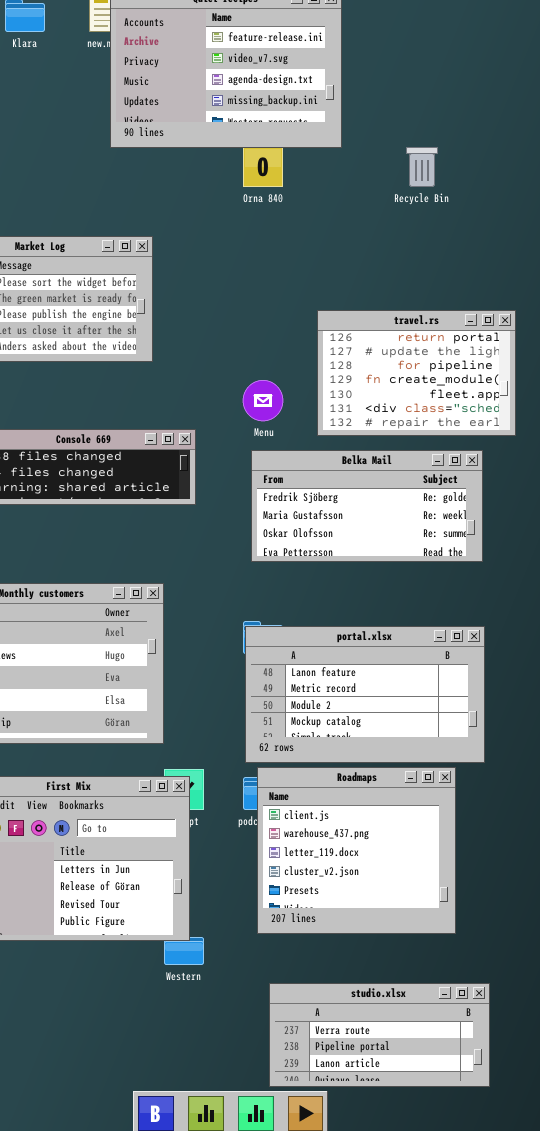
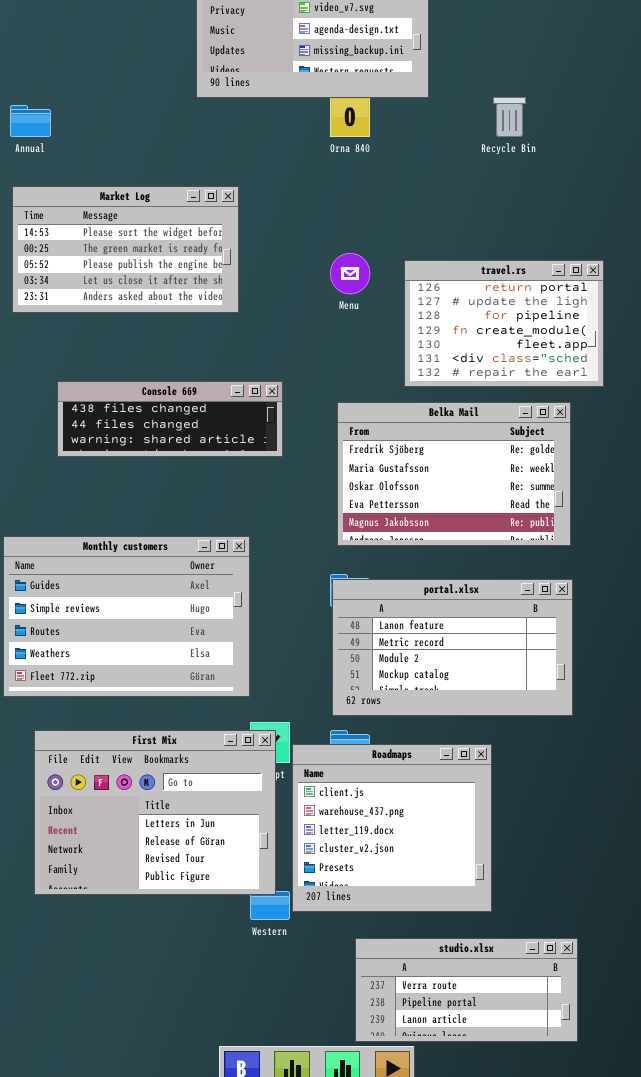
Menu: [243,380,283,421] -> [330,253,370,294], moved
Belka Mail: [251,450,483,562] -> [337,402,571,546], resized
Roadmaps: [257,767,456,934] -> [292,744,492,912], moved

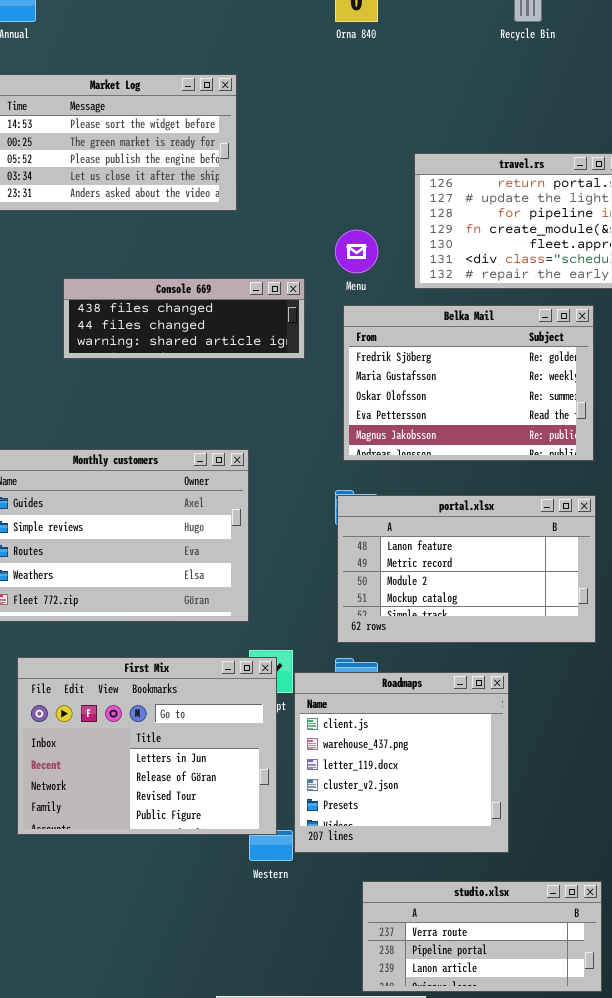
Menu: [330,253,370,294] -> [335,230,378,273], moved
Console 669: [57,381,283,457] -> [63,278,305,359], moved

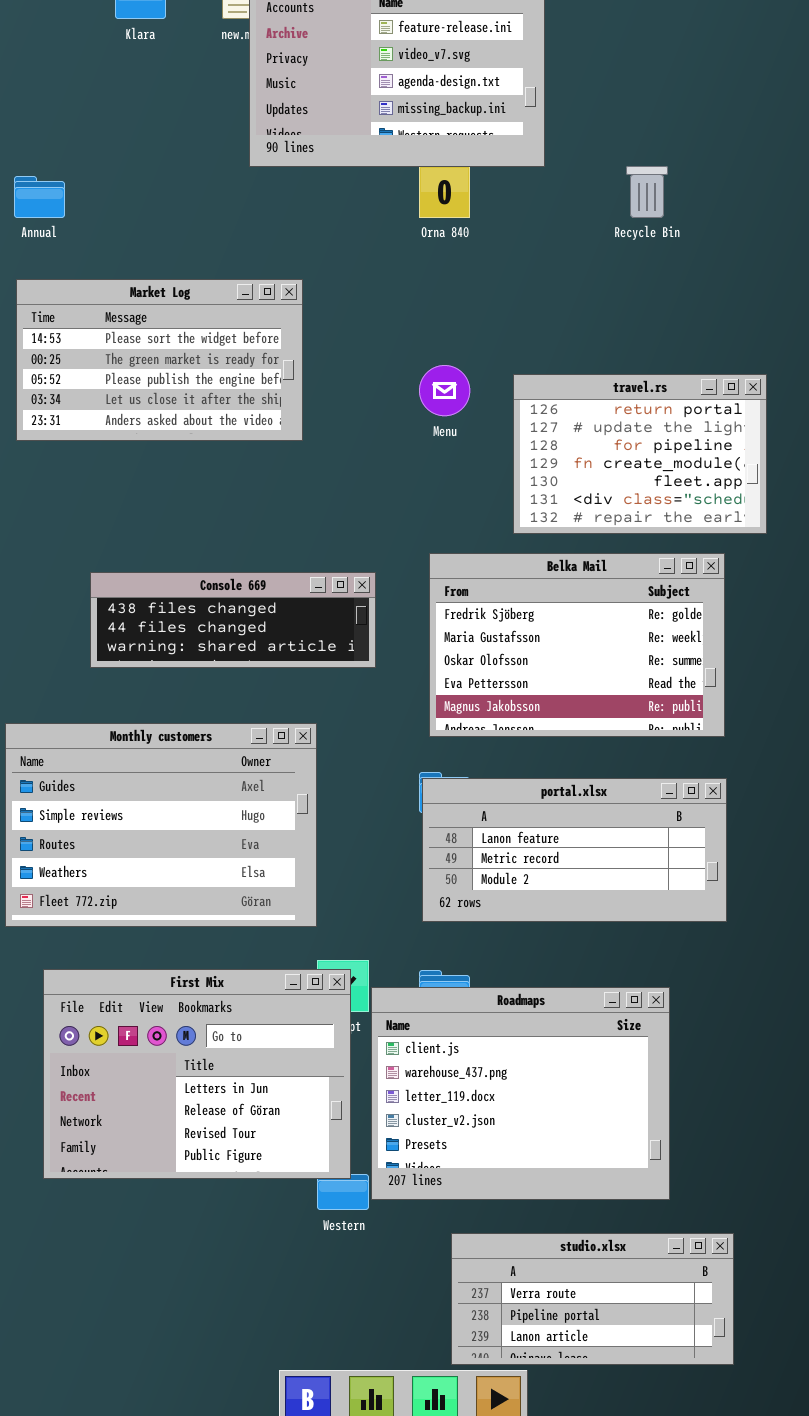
Menu: [335,230,378,273] -> [419,365,470,416], moved
Console 669: [63,278,305,359] -> [90,572,376,668], moved
portal.xlsx: [337,495,596,643] -> [422,778,727,922], resized
Roadmaps: [294,672,509,853] -> [371,987,670,1200], resized

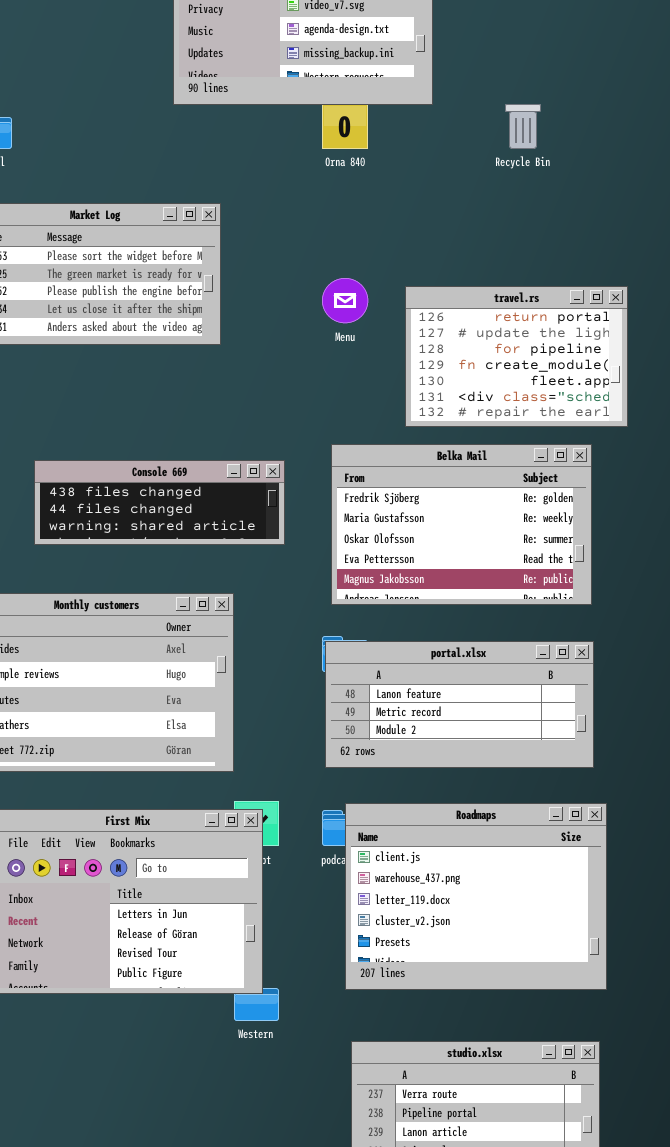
Roadmaps: [371,987,670,1200] -> [345,803,607,990], moved

